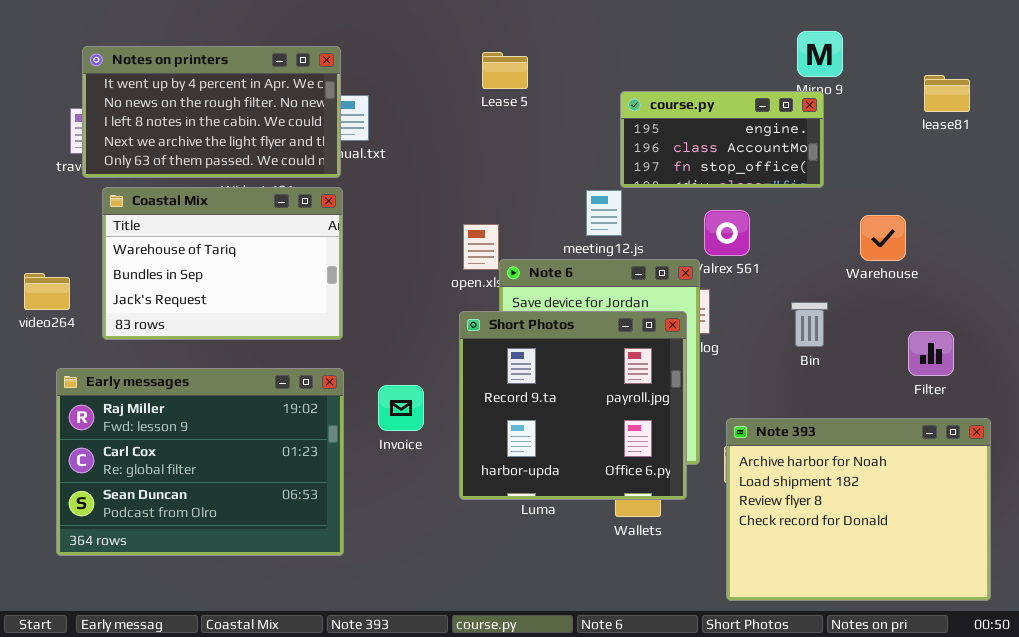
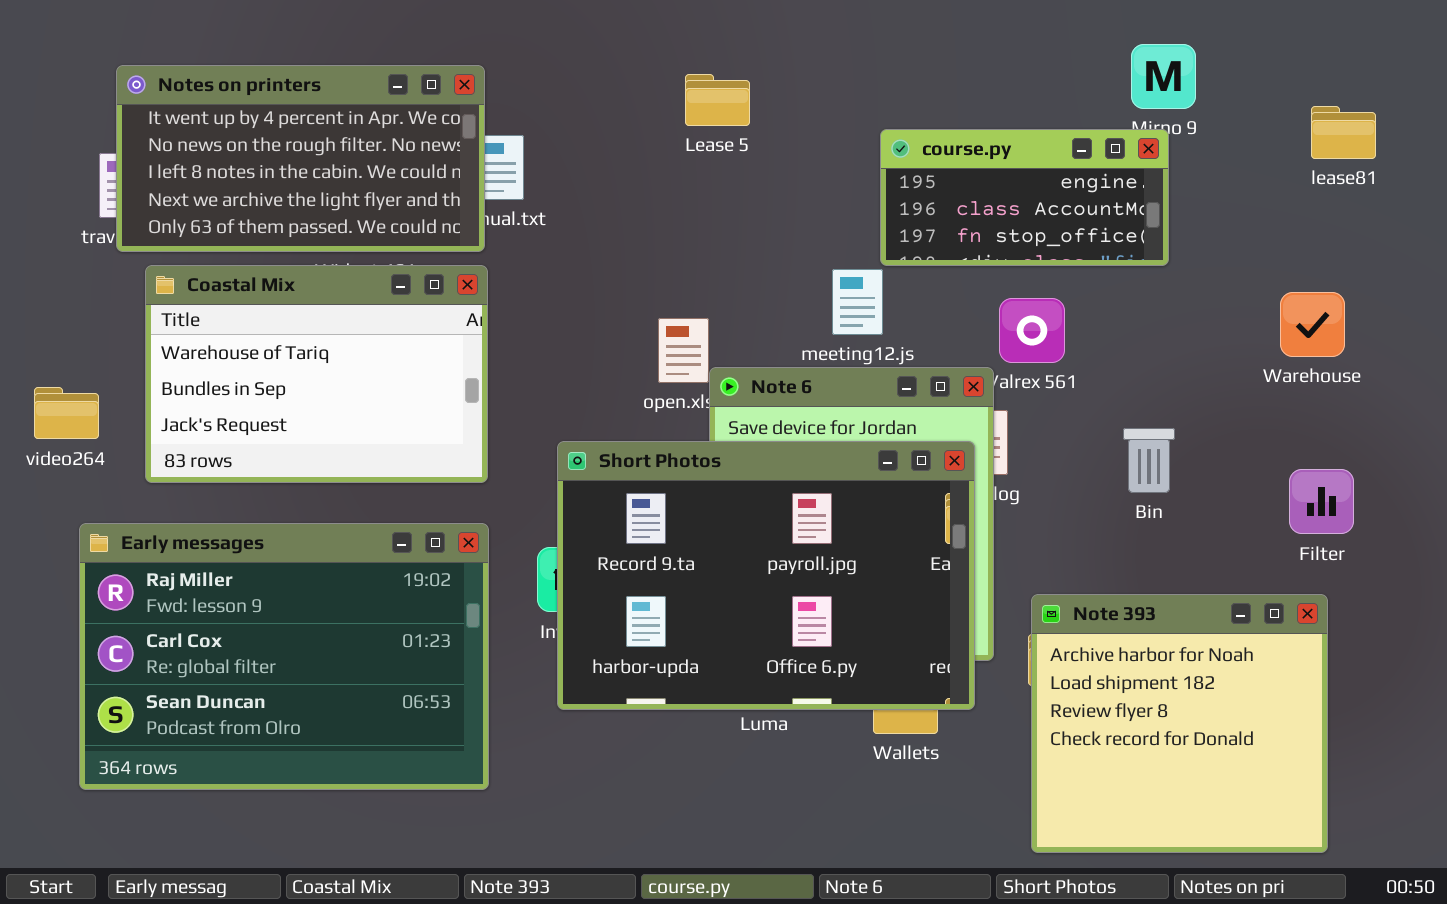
Warehouse: [860,215,906,261] -> [1280,292,1345,357], moved
Short Photos: [459,311,687,500] -> [557,441,975,710], resized
Note 393: [726,418,991,601] -> [1031,594,1328,853], resized

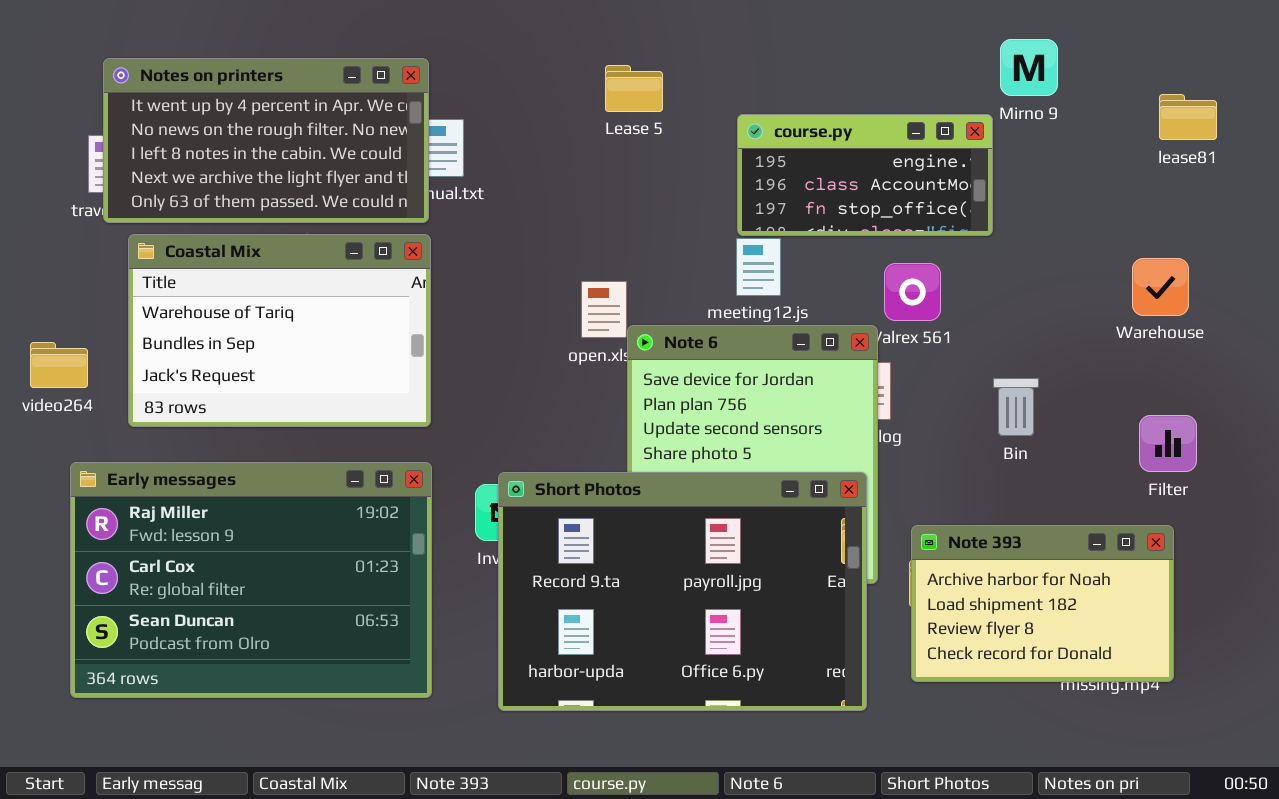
course.py: [880,129,1169,266] -> [737,114,993,236], moved
Short Photos: [557,441,975,710] -> [498,472,867,711], moved
Note 393: [1031,594,1328,853] -> [911,525,1174,682], resized

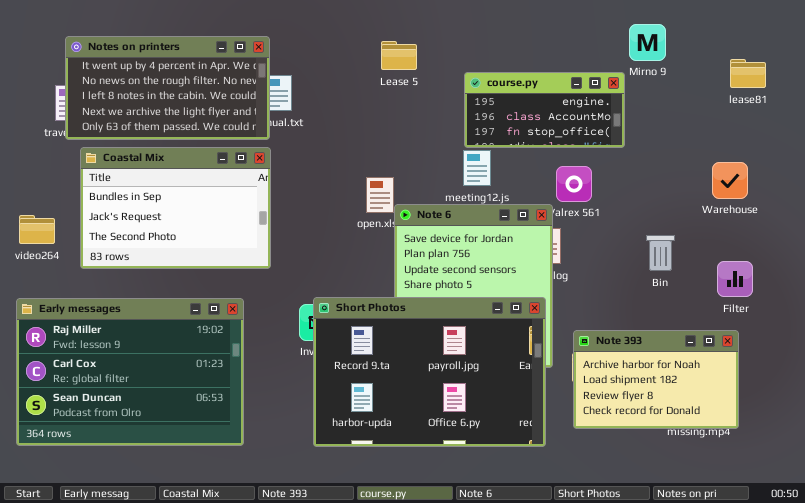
Coastal Mix: [128,234,431,427] -> [80,147,271,269], scrolled down 1 row
Bin: [993,378,1039,436] -> [646,235,675,271], moved
Early messages: [70,462,432,698] -> [16,298,244,446], moved

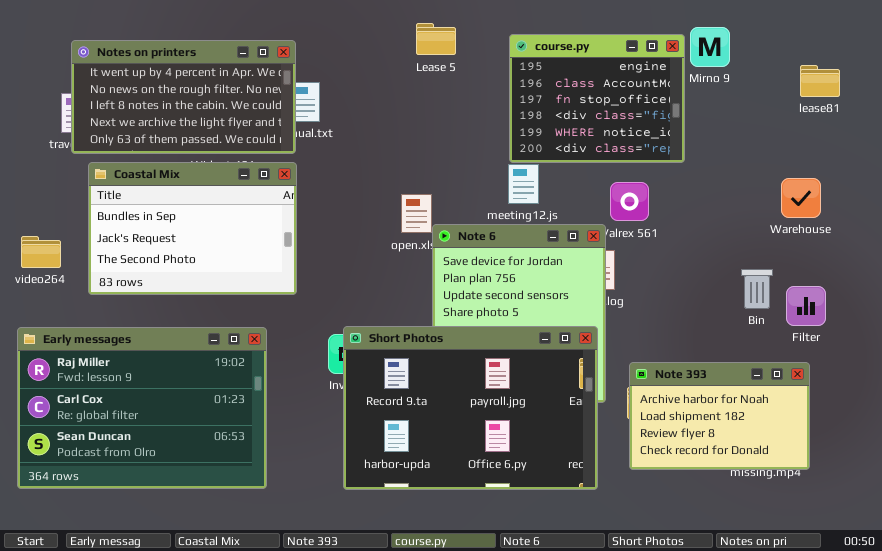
Lease 5: [381,41,417,70] -> [416,23,456,55], moved
course.py: [464,72,625,148] -> [509,34,685,163], resized
Bin: [646,235,675,271] -> [741,269,773,309], moved

